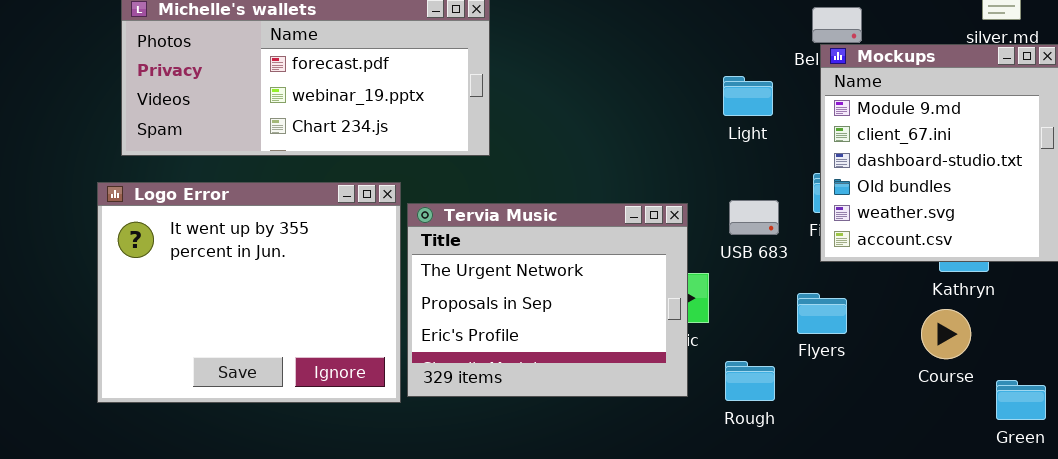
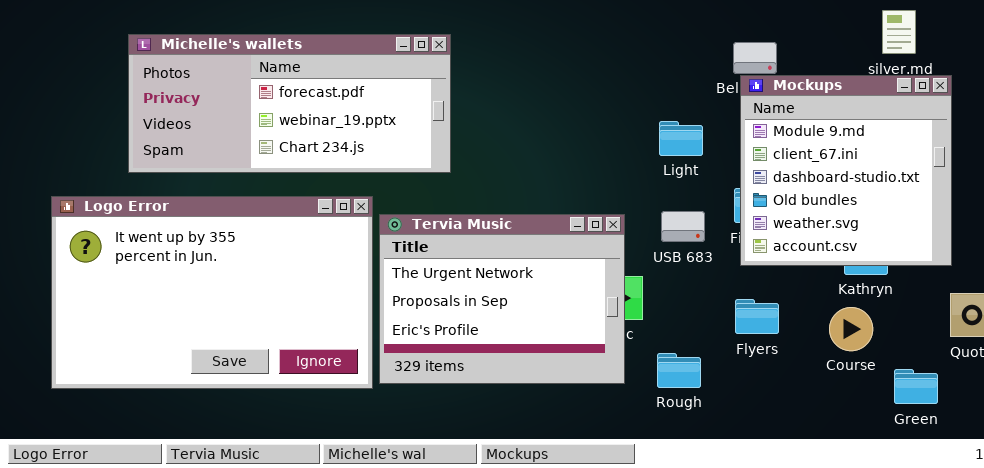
Light: [723,76,773,116] -> [659,121,703,156], moved
Logo Error: [97,182,401,403] -> [51,196,373,389], resized
Flyers: [797,293,847,334] -> [735,299,779,334], moved

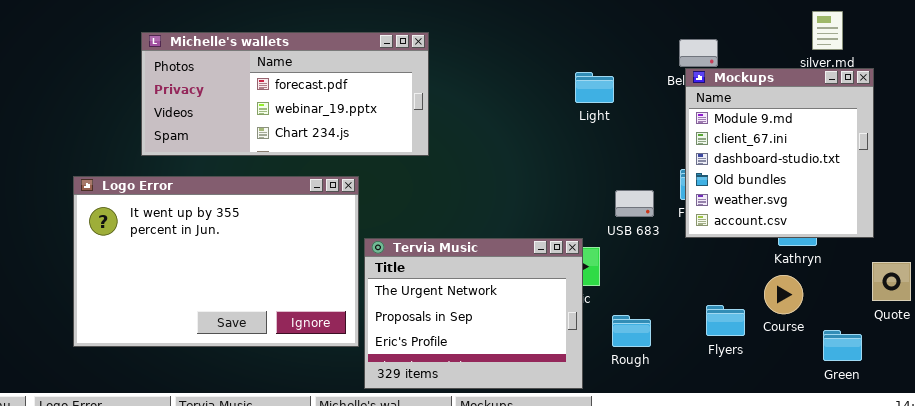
Light: [659,121,703,156] -> [575,72,614,103], moved
Tervia Music: [379,214,625,384] -> [364,238,583,389], moved
Flyers: [735,299,779,334] -> [706,305,745,336], moved

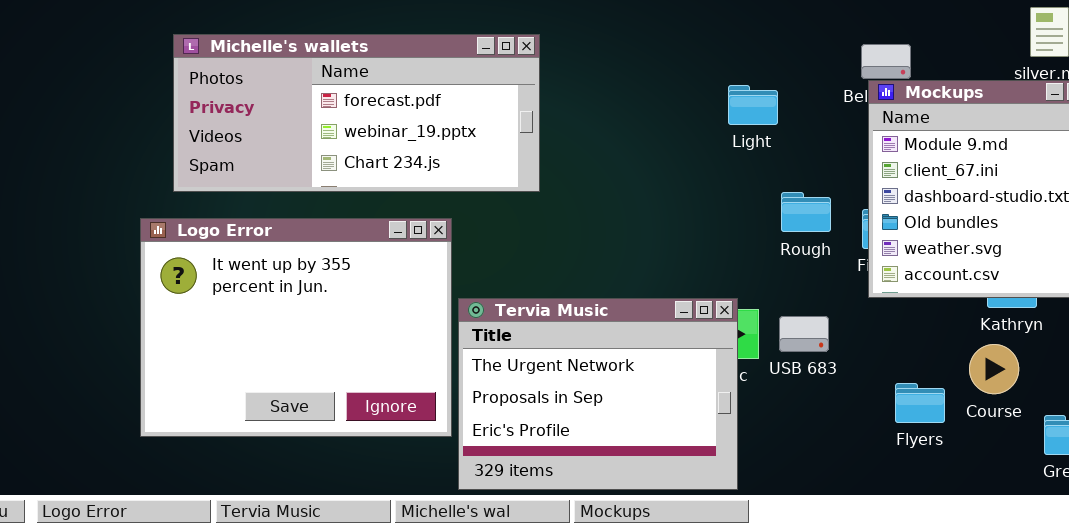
Logo Error: [73,176,359,347] -> [140,218,452,437], resized
USB 683: [615,190,654,217] -> [779,316,829,352], moved
Rough: [612,315,651,347] -> [781,192,831,232], moved

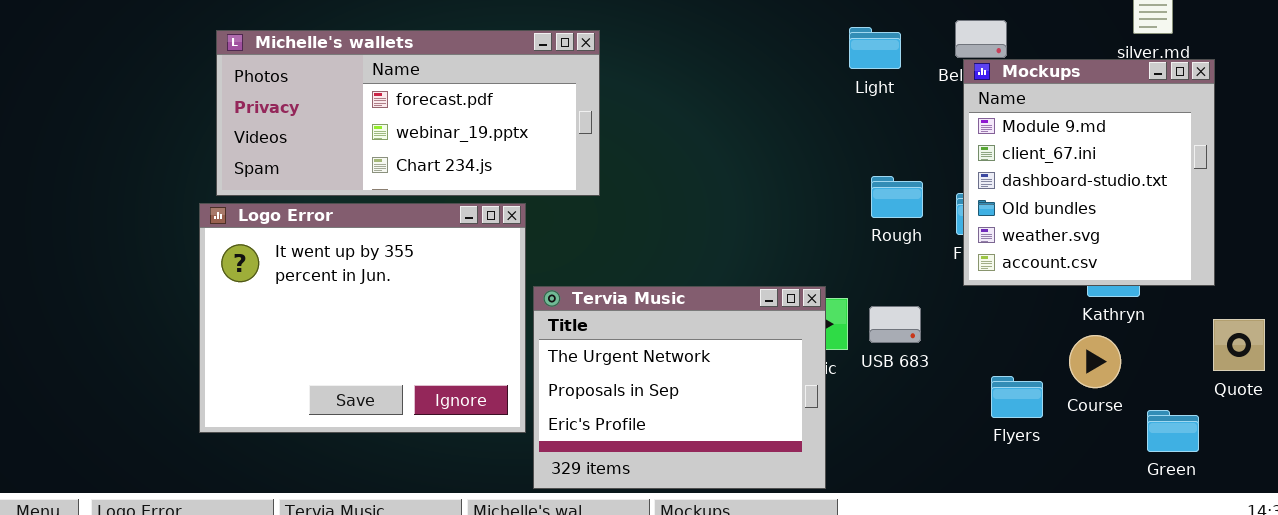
Michelle's wallets: [173,34,540,192] -> [216,30,600,196], moved
Light: [728,85,778,125] -> [849,27,901,69], moved

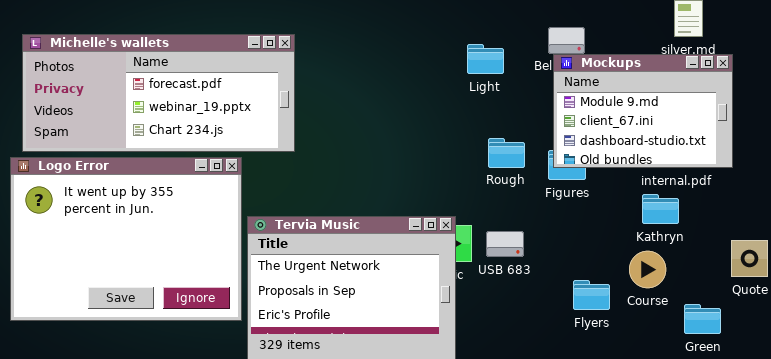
Light: [849,27,901,69] -> [467,44,504,74], moved
Mockups: [963,59,1215,286] -> [553,54,733,168], resized

